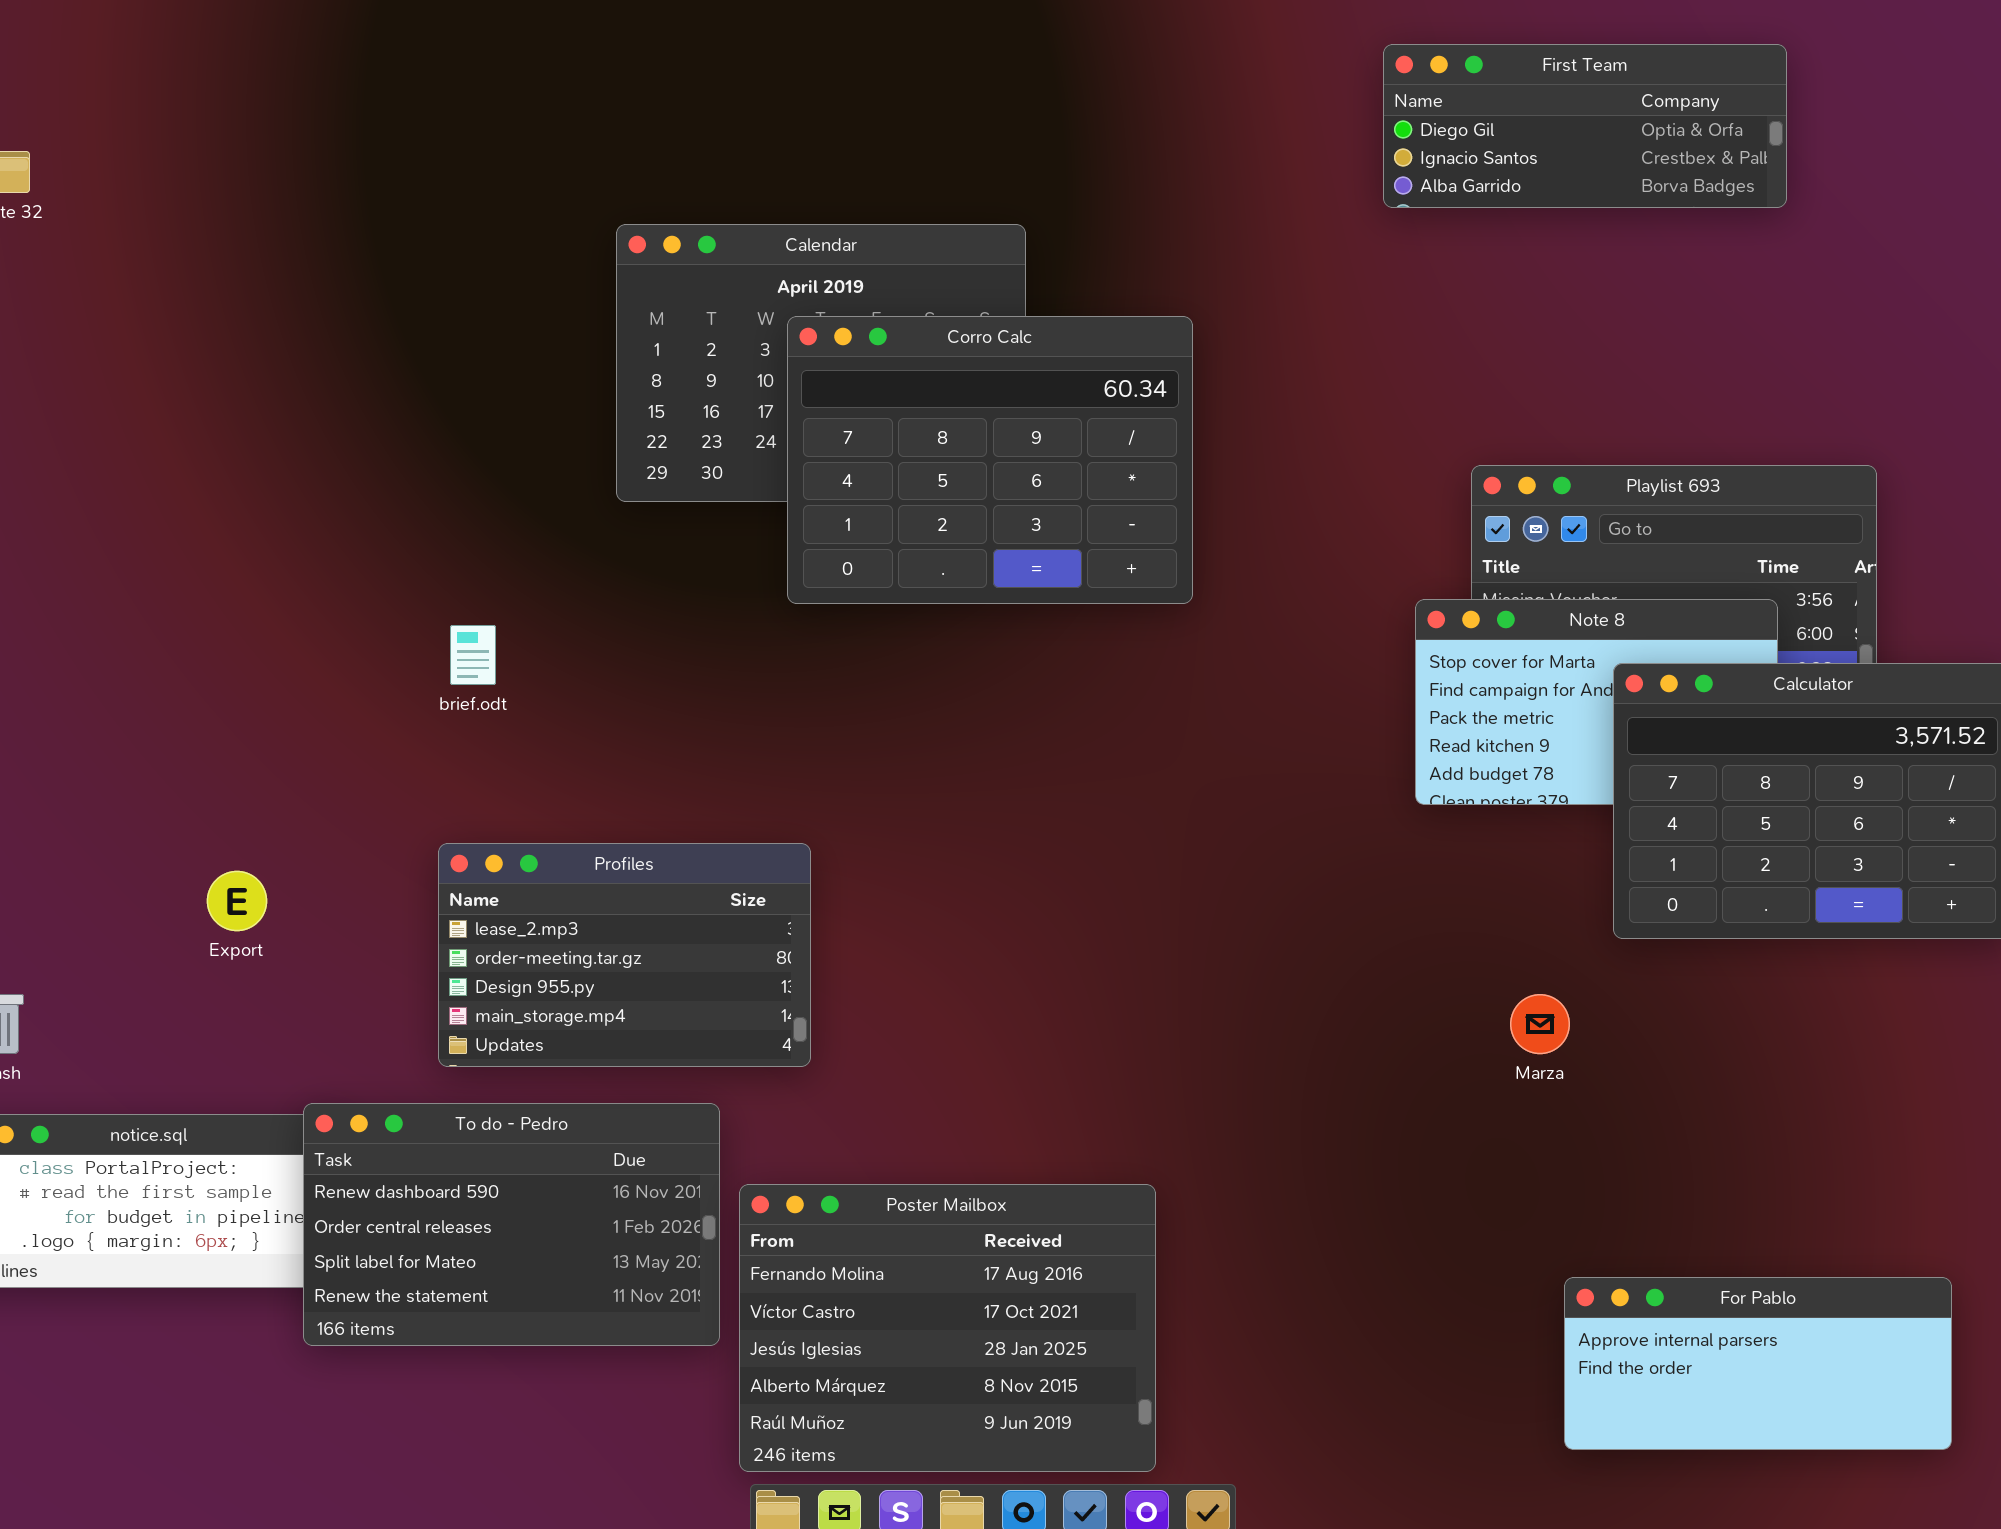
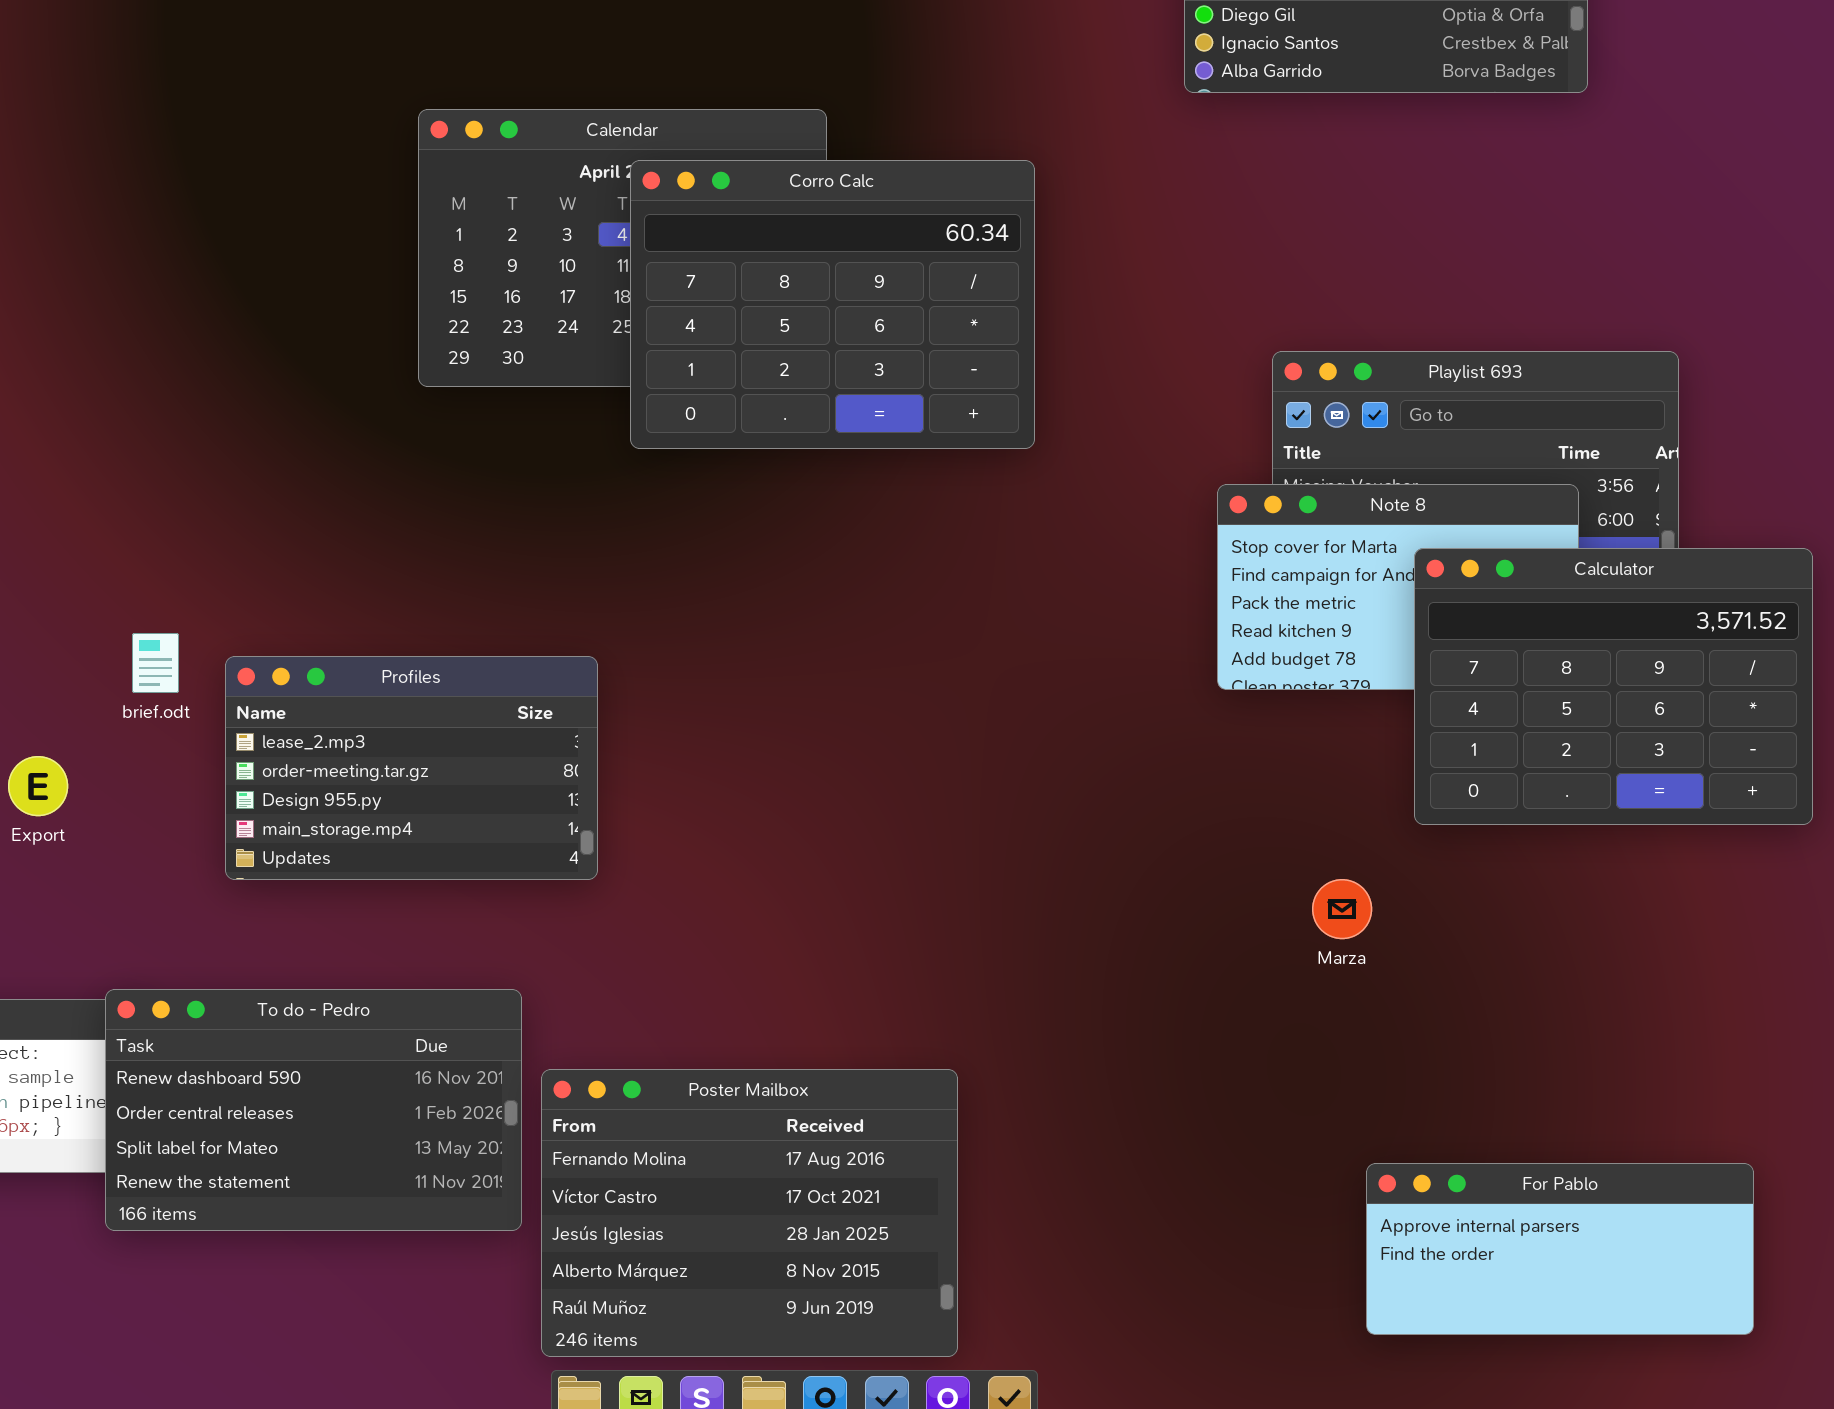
Corro Calc: [787,316,1193,604] -> [630,160,1035,449], moved
brief.odt: [450,625,496,685] -> [132,633,179,693], moved
Profiles: [438,843,811,1067] -> [225,656,598,880], moved

